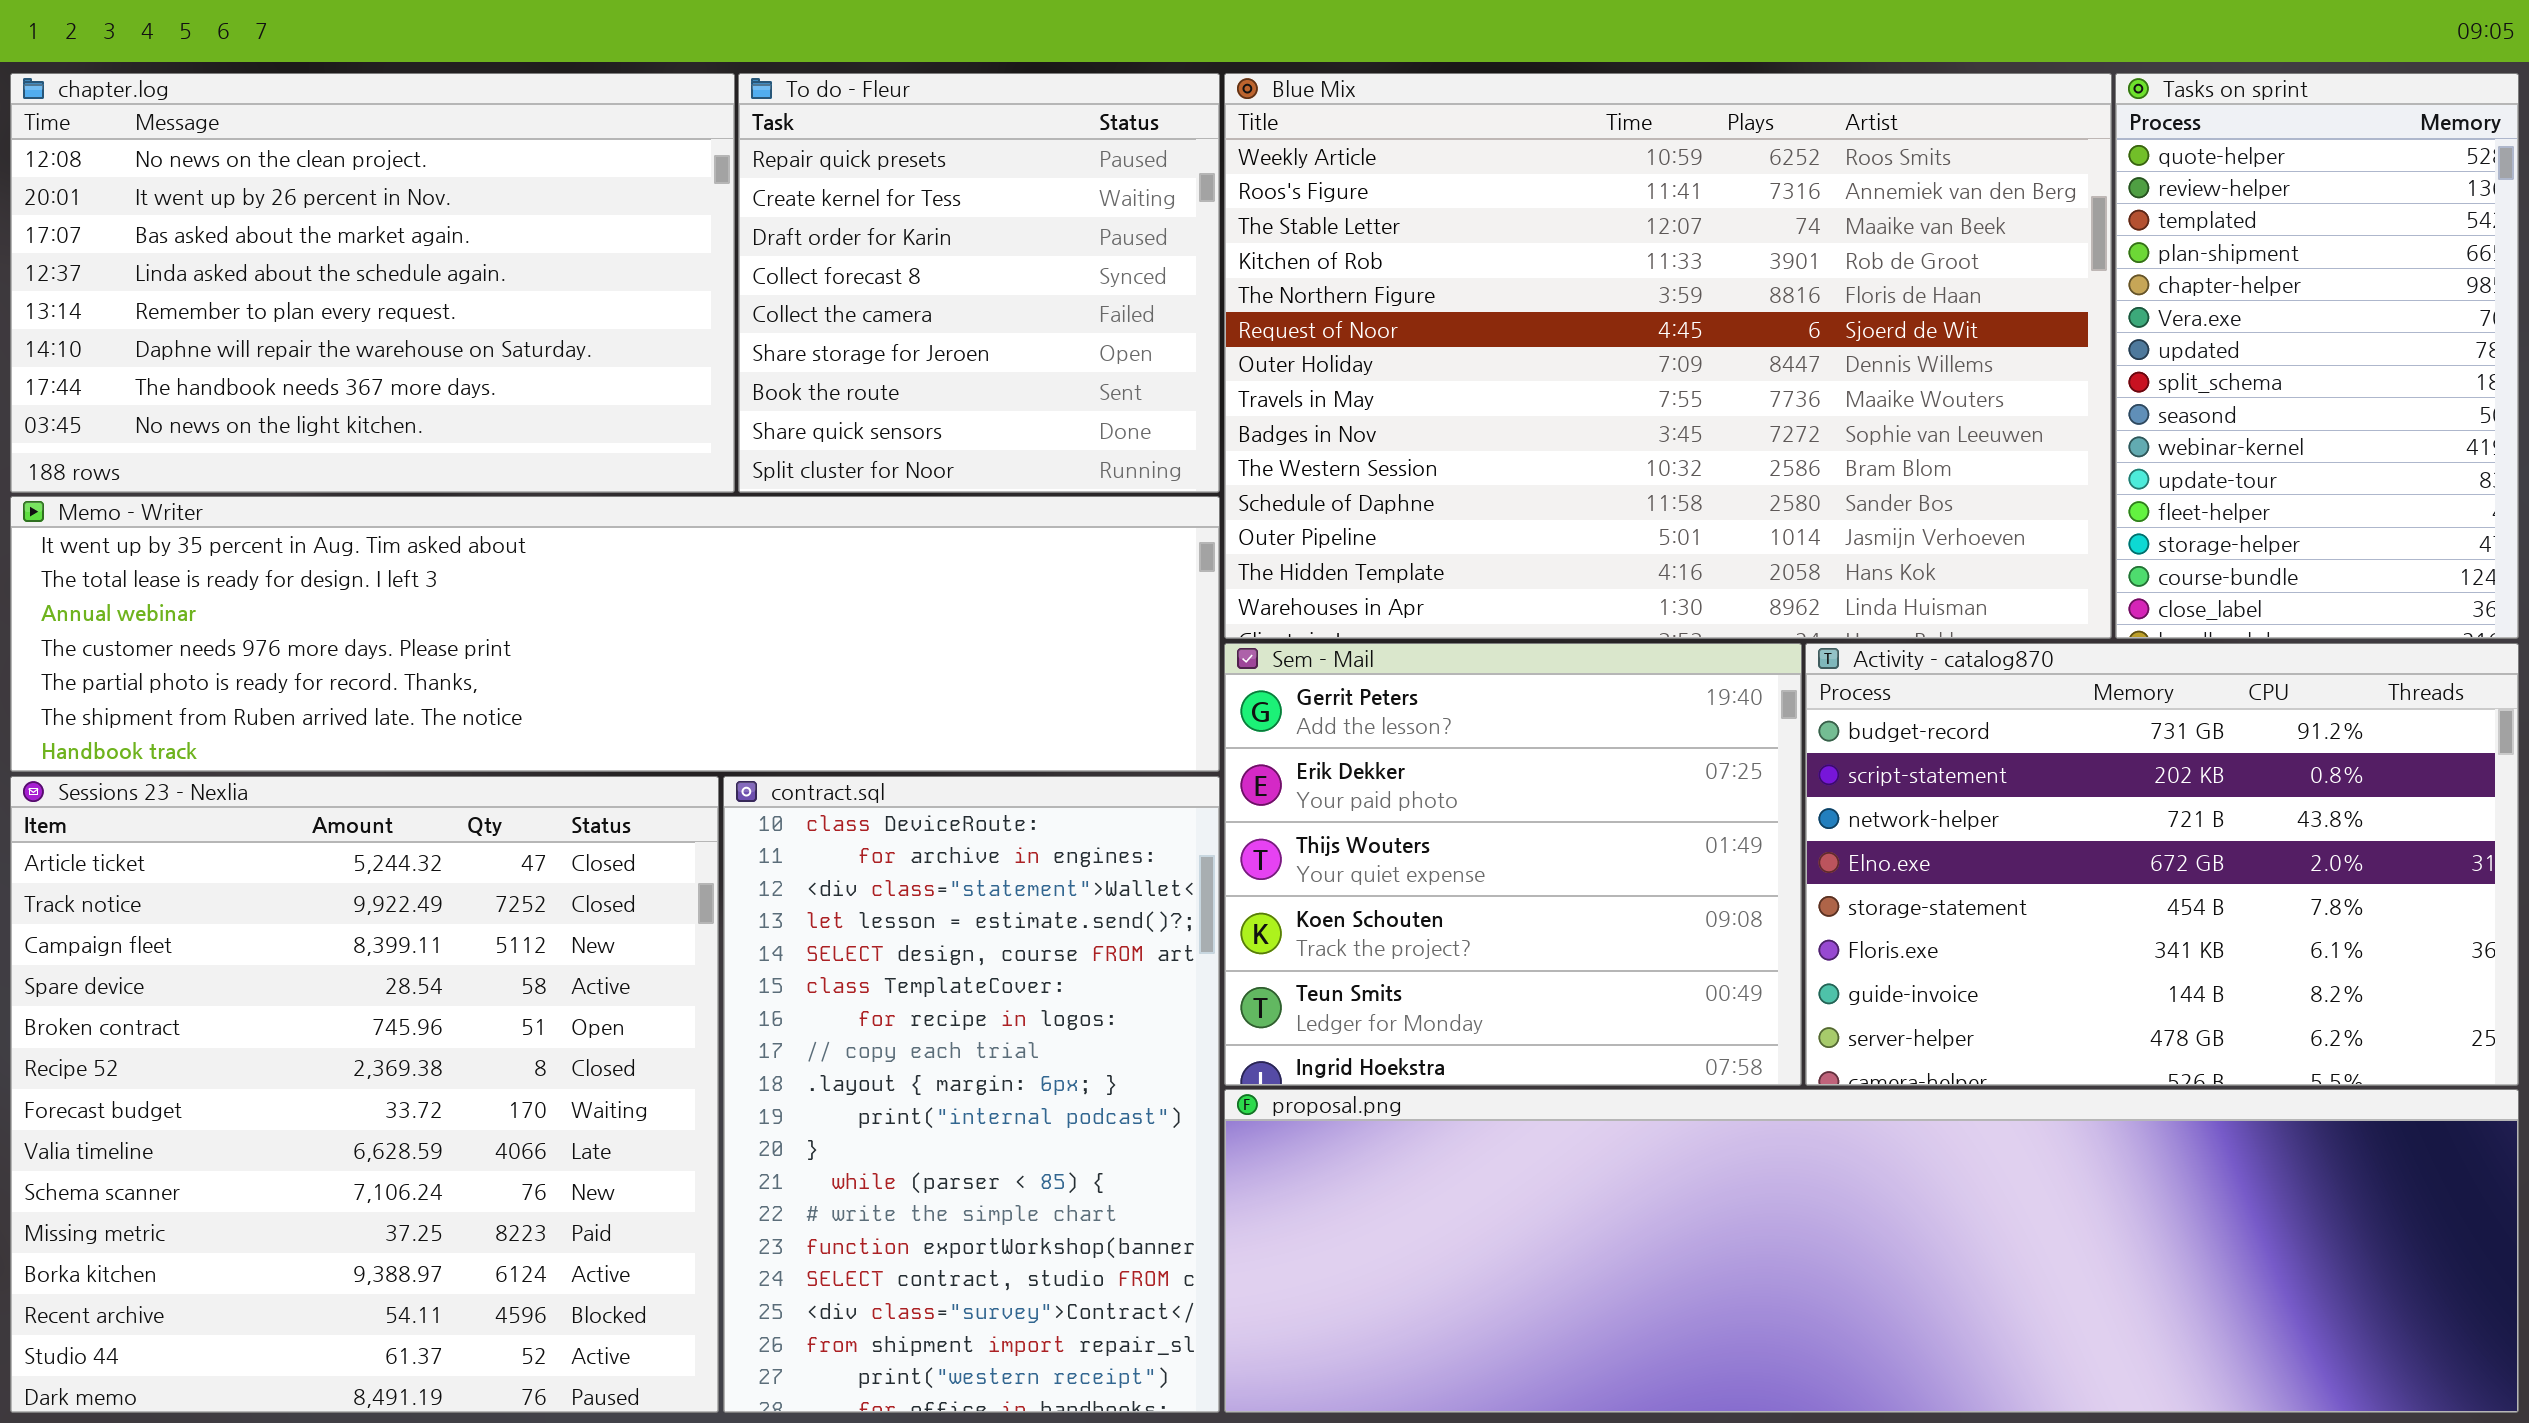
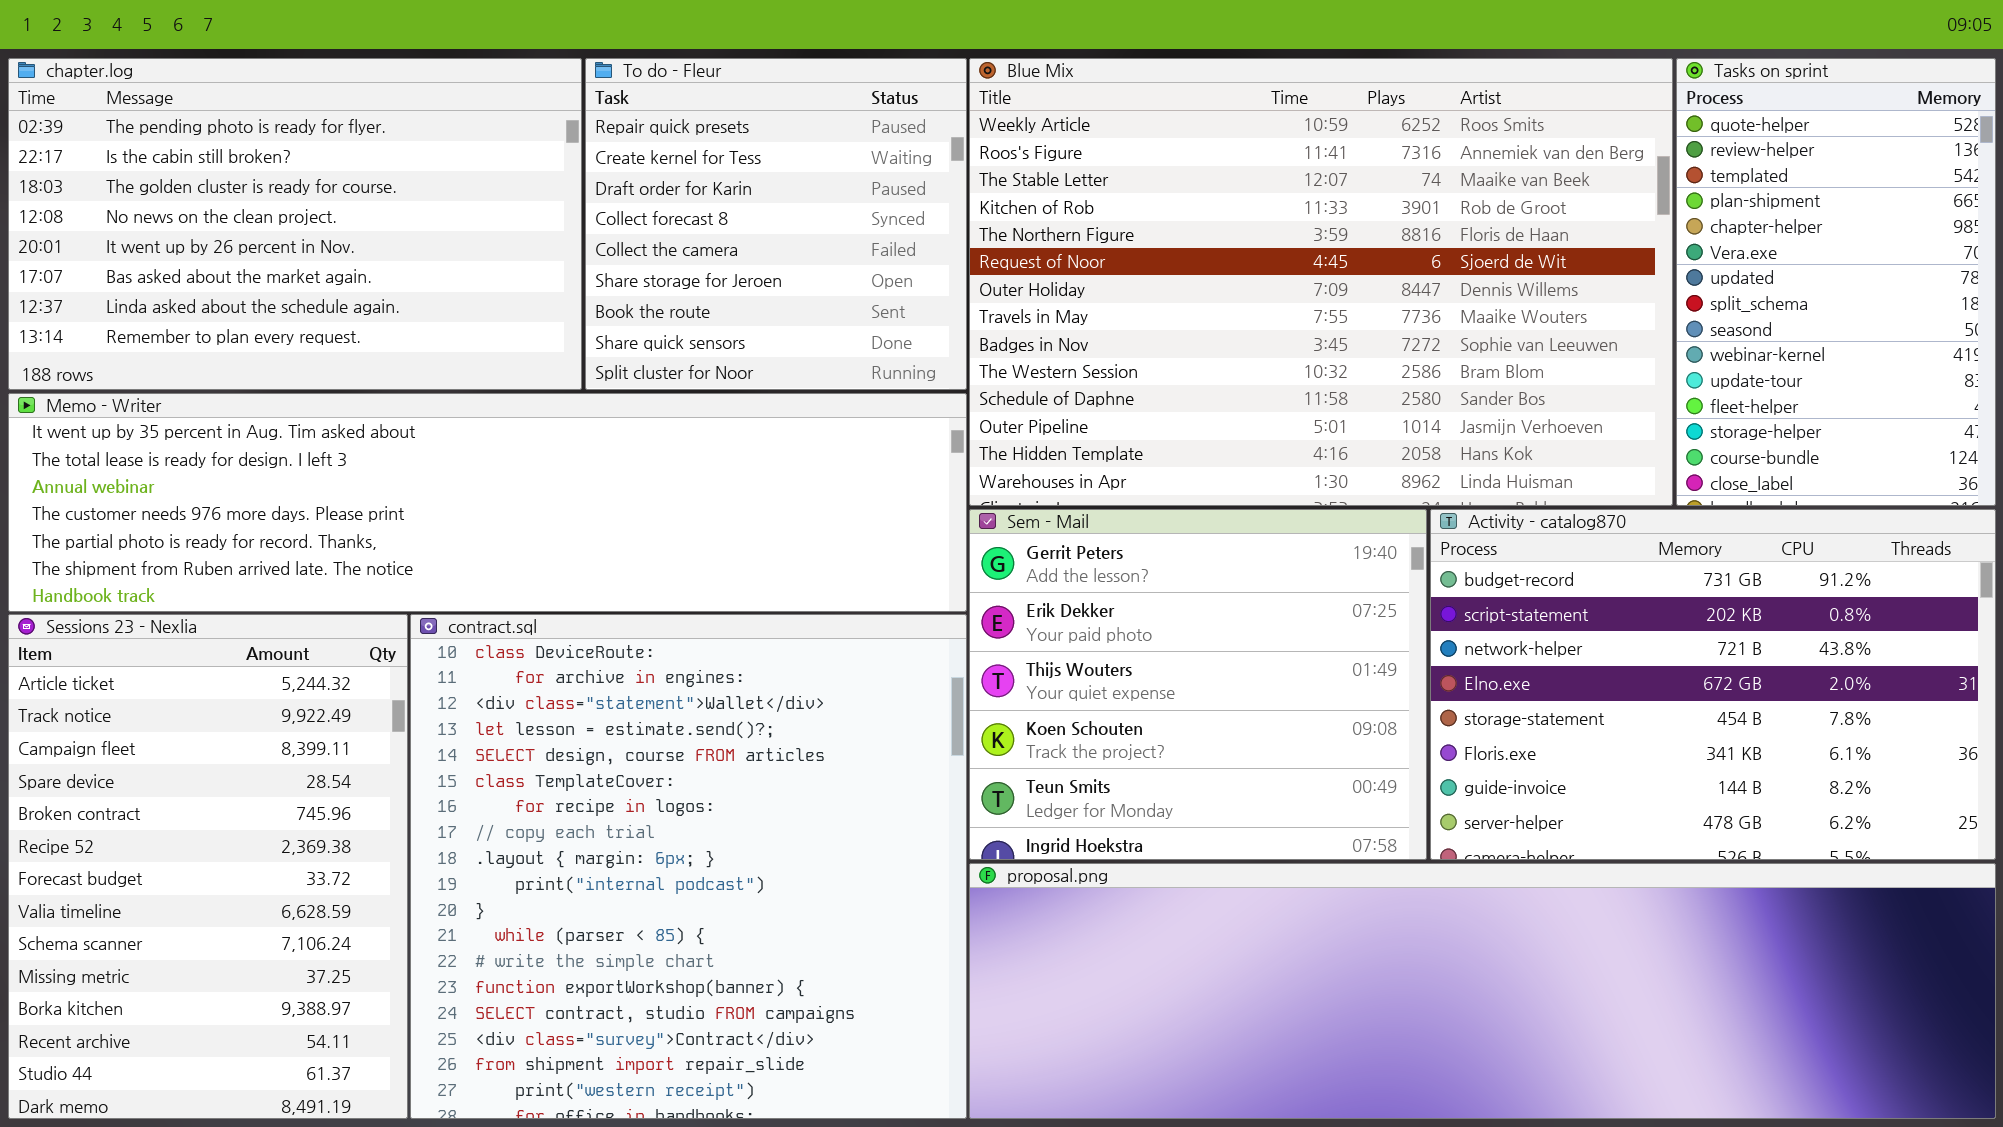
chapter.log: [10,73,735,493] -> [8,58,582,390], scrolled up 3 rows
Sessions 23 - Nexlia: [10,776,719,1413] -> [8,614,408,1119], resized
contract.sql: [723,776,1220,1413] -> [410,614,967,1119], resized

